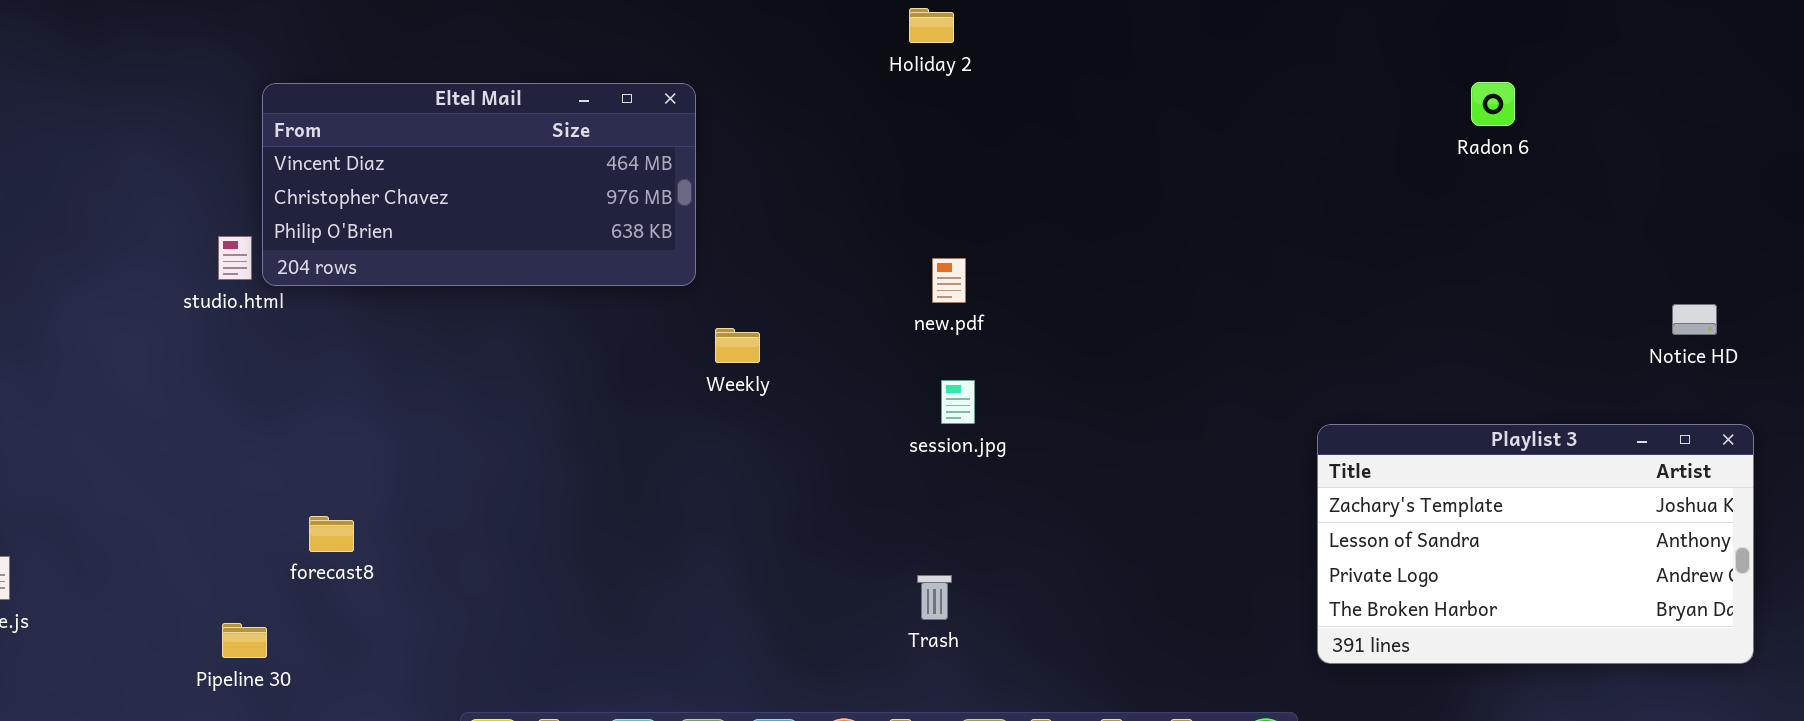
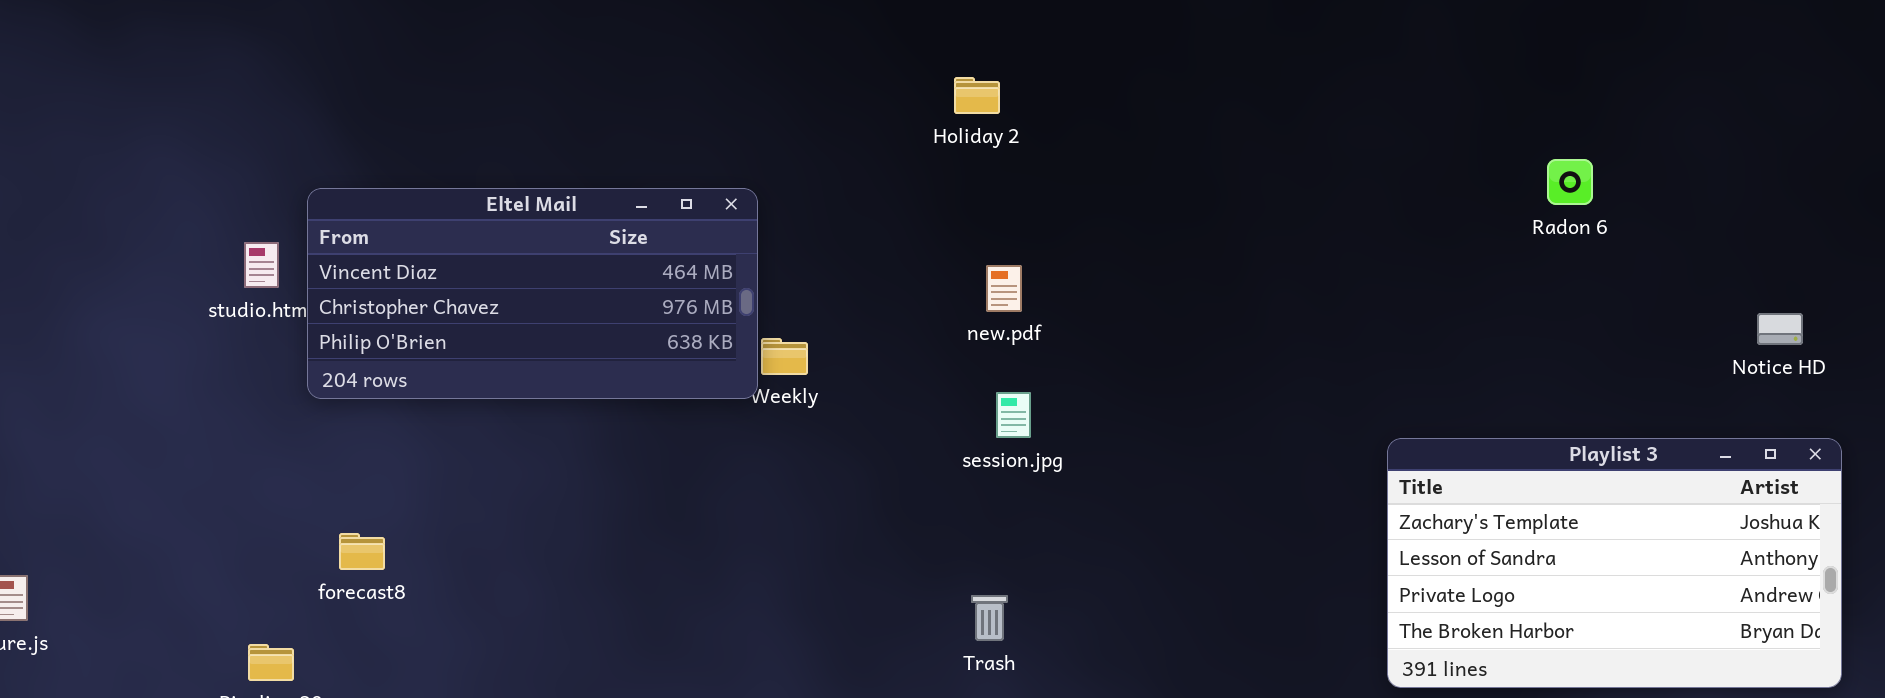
Holiday 2: [909,8,954,43] -> [954,77,1000,114], moved
Radon 6: [1471,82,1515,126] -> [1547,159,1593,205], moved
Eltel Mail: [262,83,696,286] -> [307,188,758,399], moved

